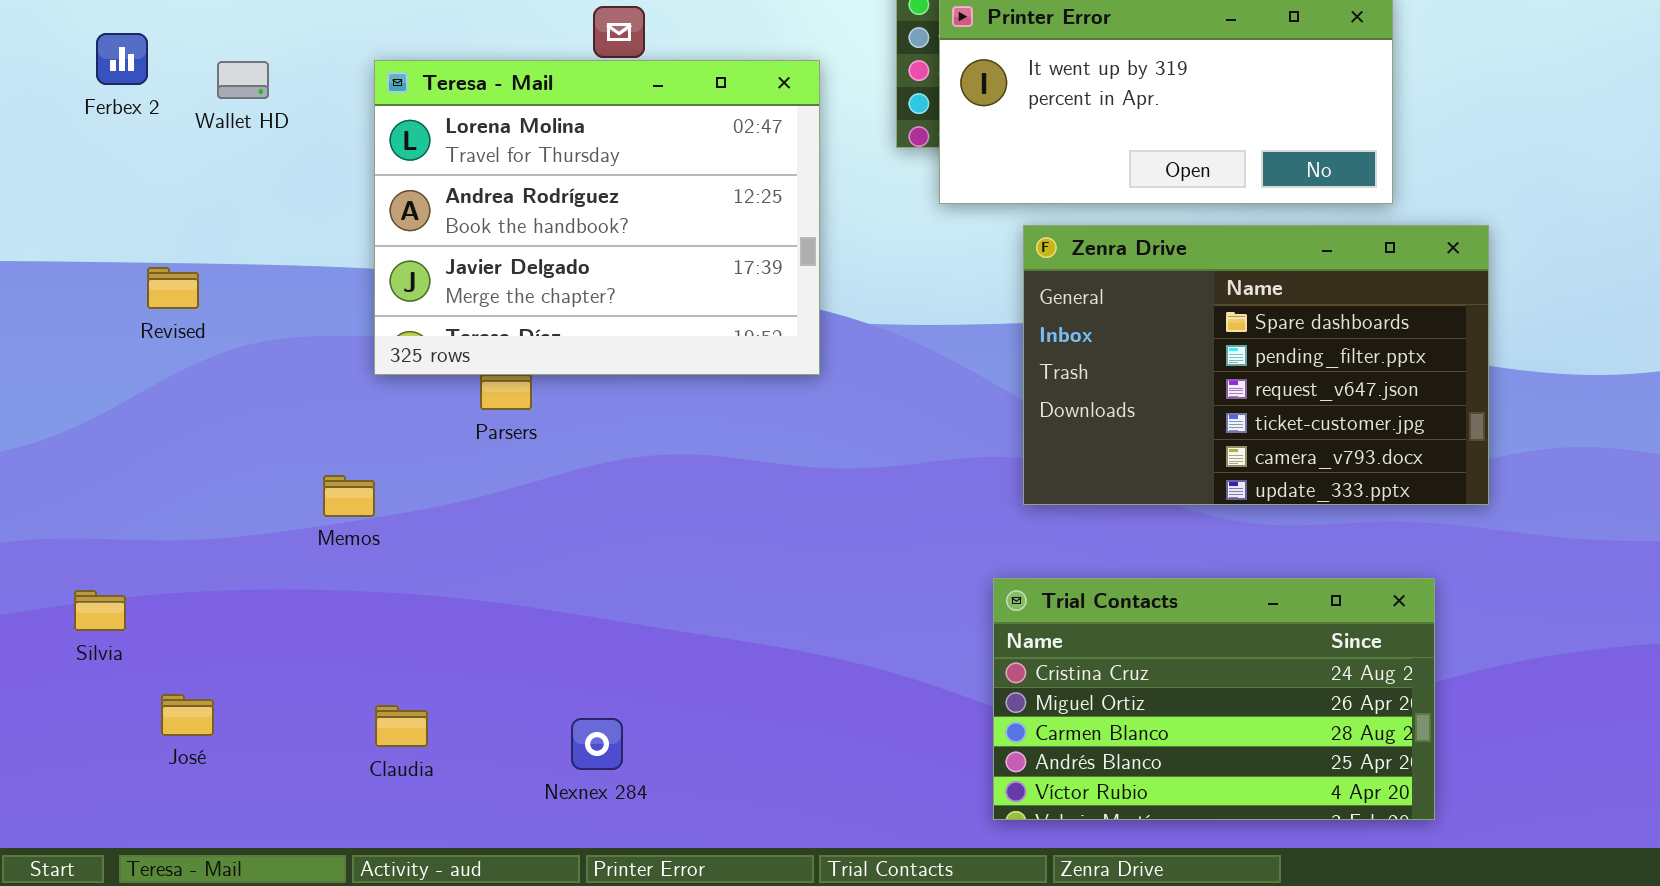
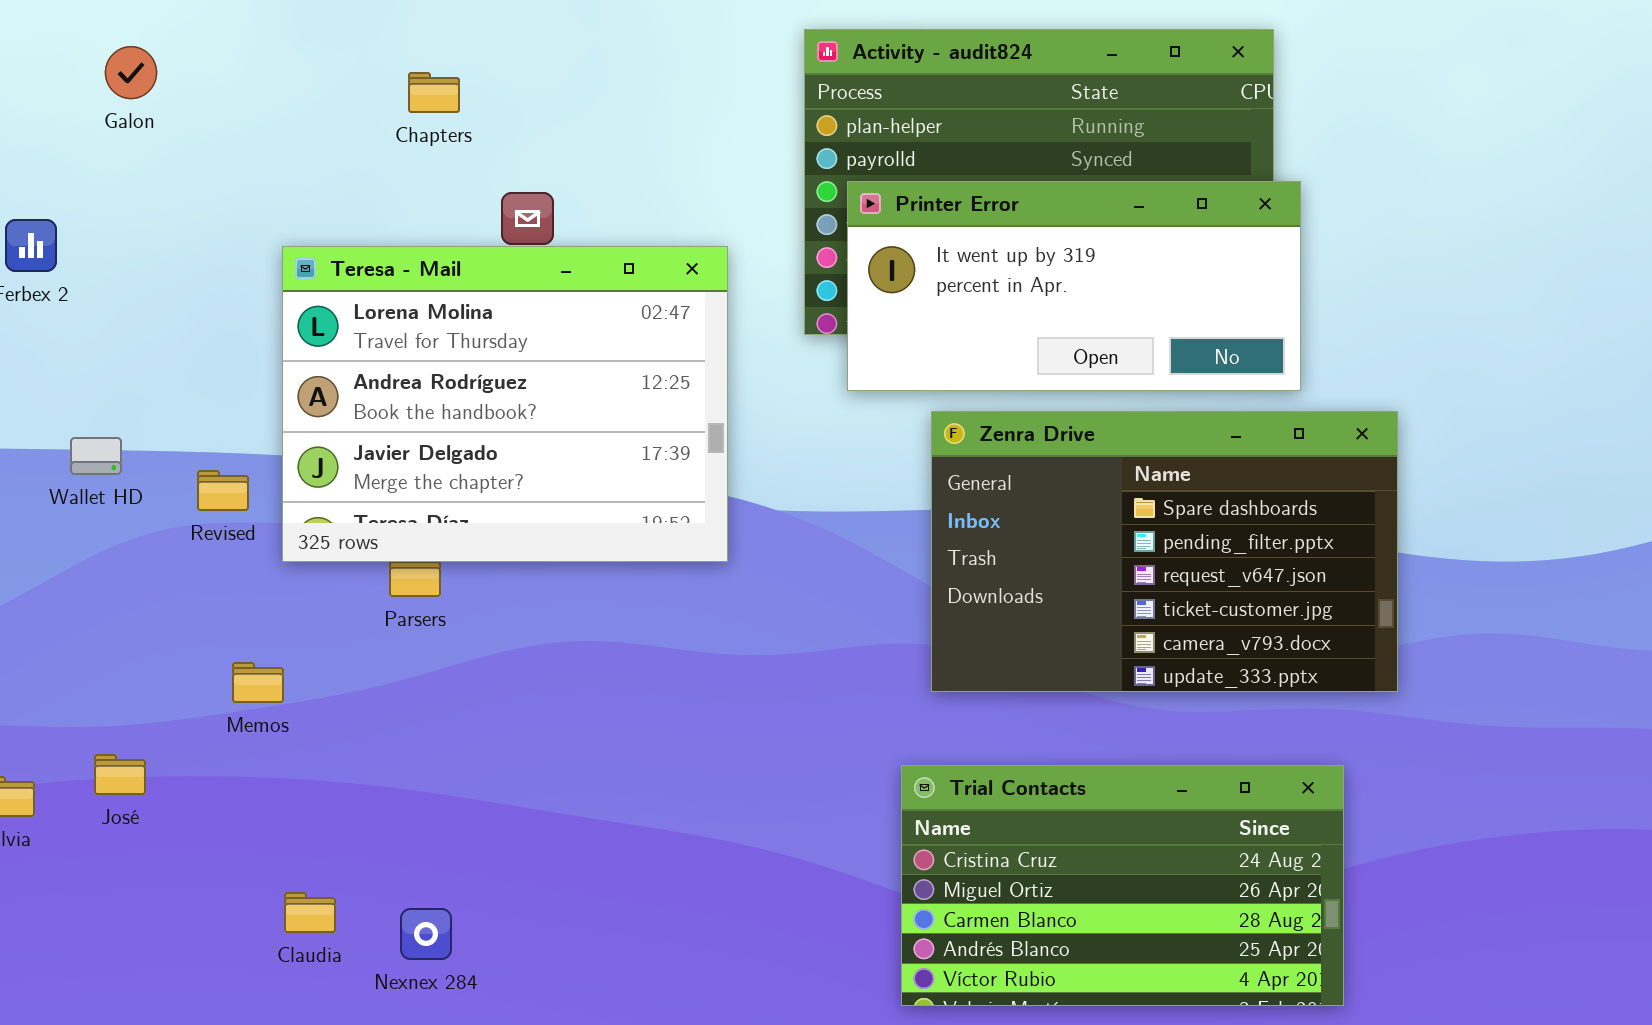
Wallet HD: [217,61,269,99] -> [70,437,122,475], moved
Revised: [147,267,199,309] -> [197,470,249,511], moved
José: [161,694,214,736] -> [94,754,146,795], moved
Nexnex 284: [571,718,623,770] -> [400,908,452,960], moved

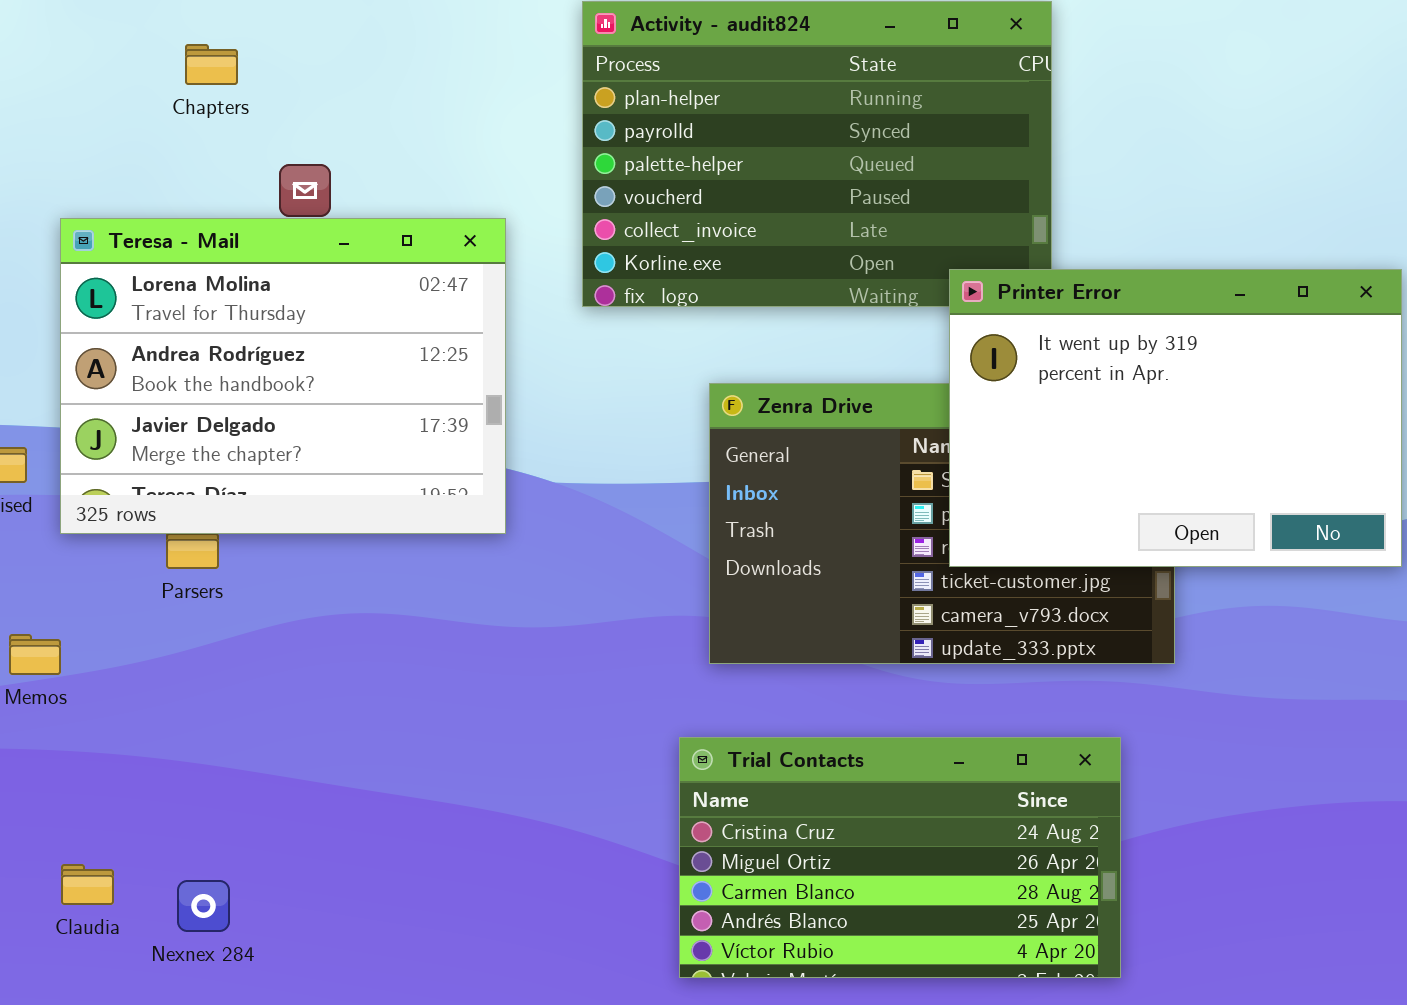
Printer Error: [847,181,1301,391] -> [949,269,1402,567], moved, resized

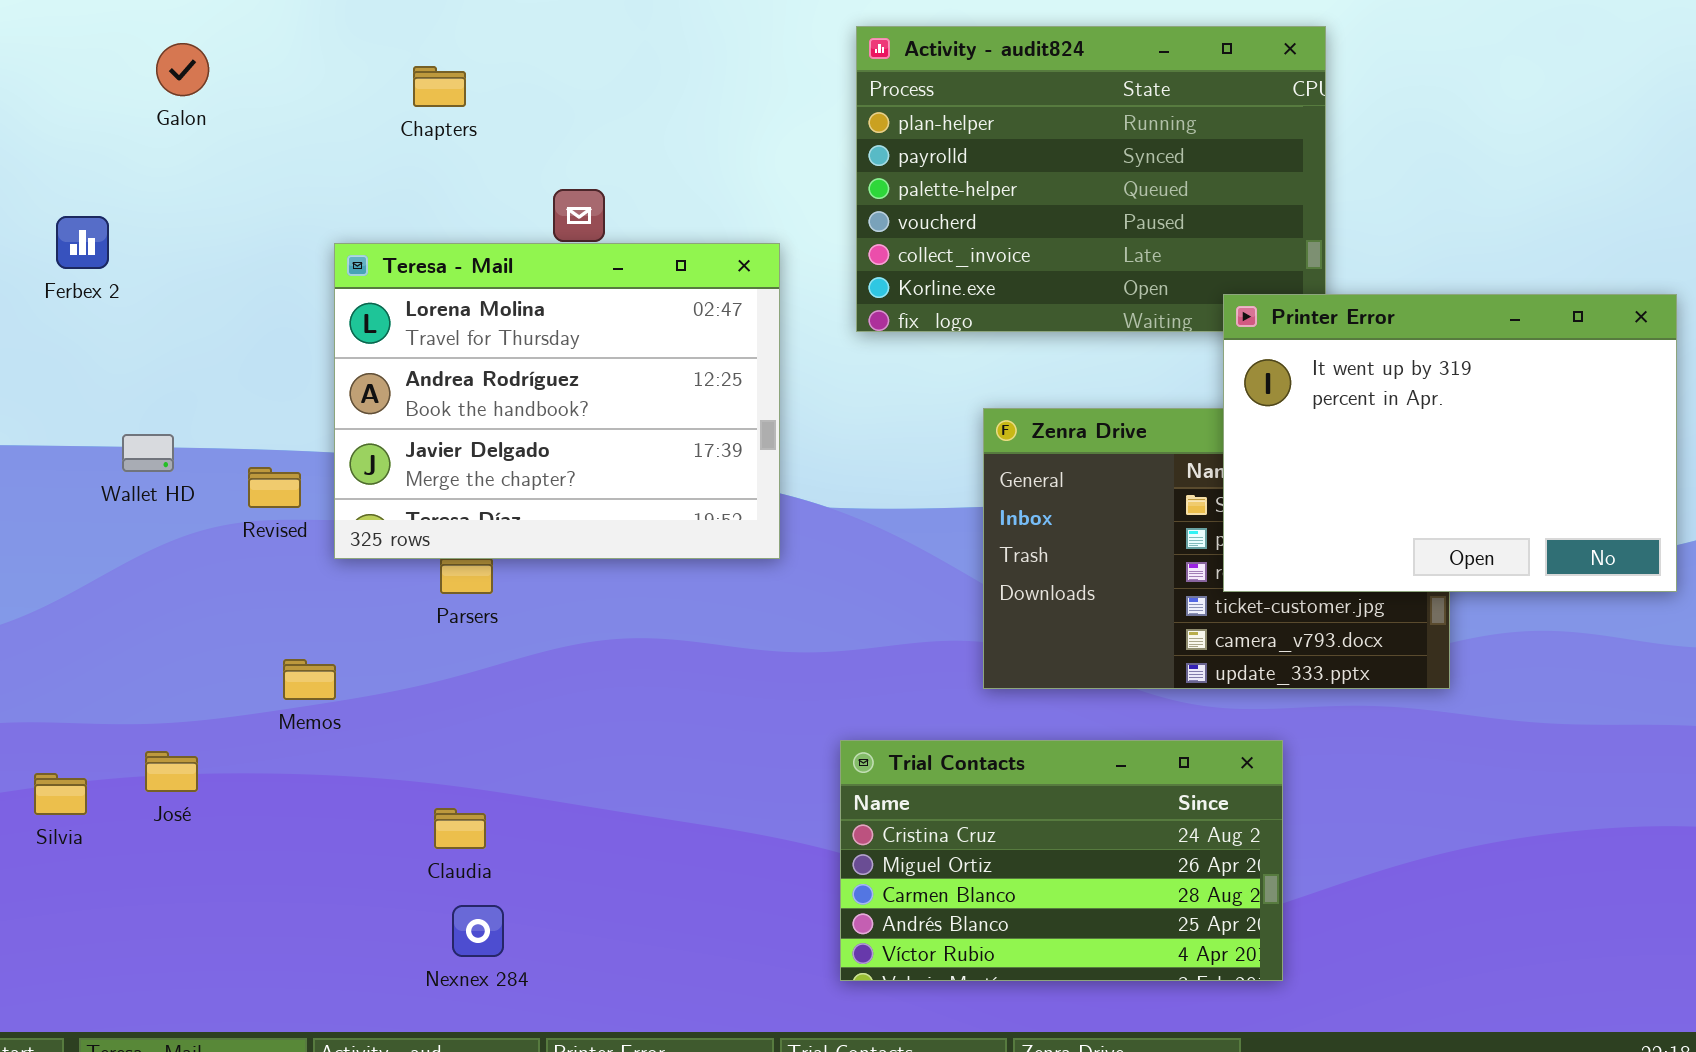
Chapters: [185,44,238,85] -> [413,66,466,107], moved
Trial Contacts: [679,737,1121,978] -> [840,740,1283,981], moved
Claudia: [61,864,114,905] -> [434,808,486,849], moved

